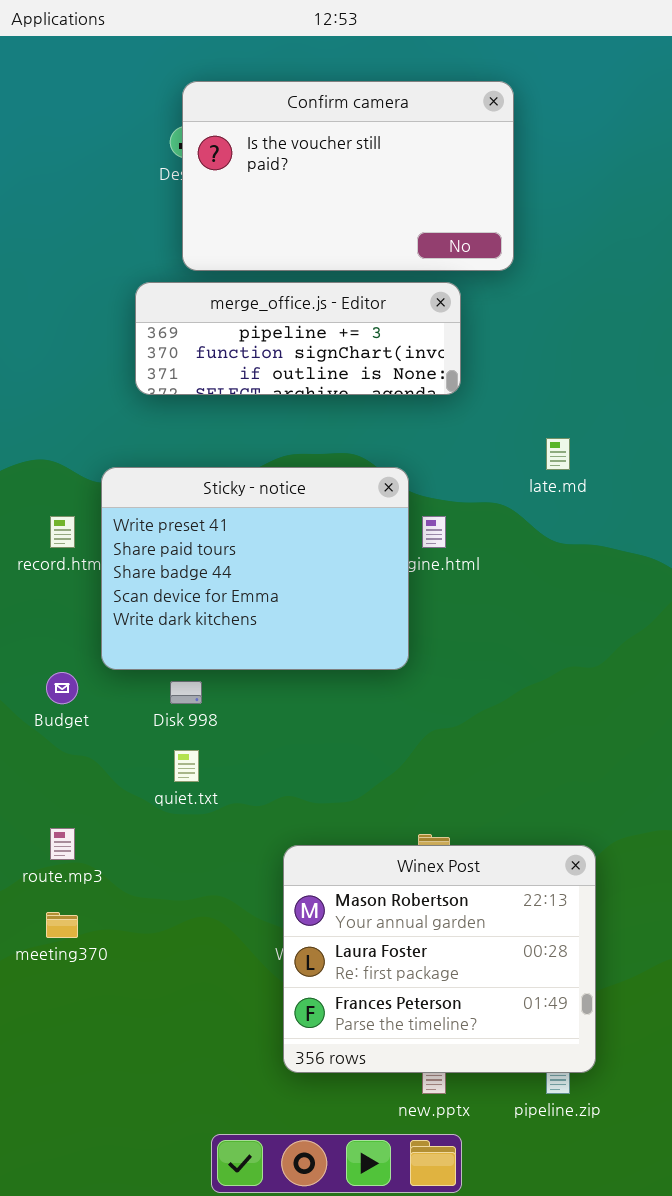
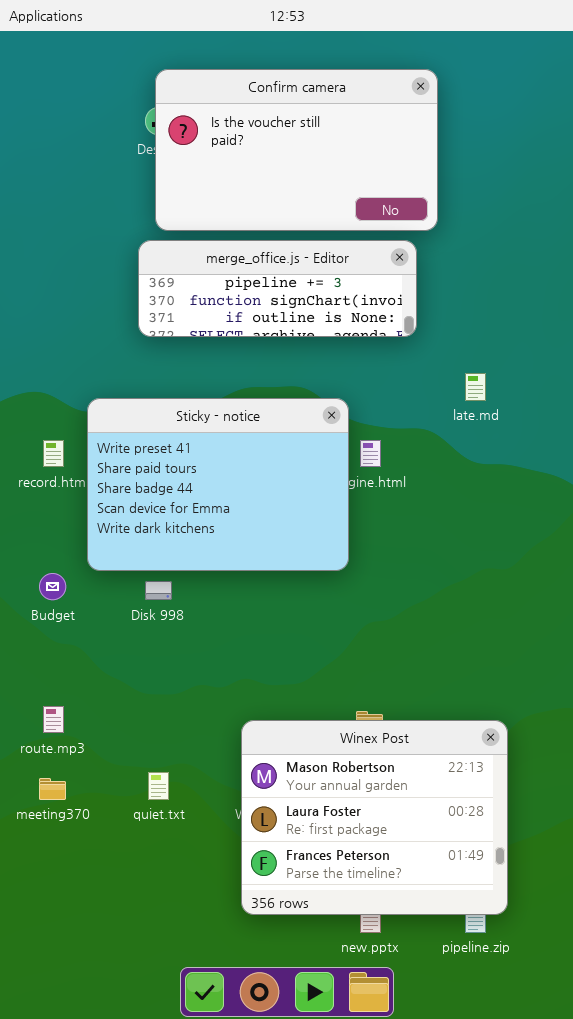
merge_office.js - Editor: [135,282,461,395] -> [138,240,417,337], moved
quiet.txt: [174,750,199,782] -> [148,772,169,800], moved

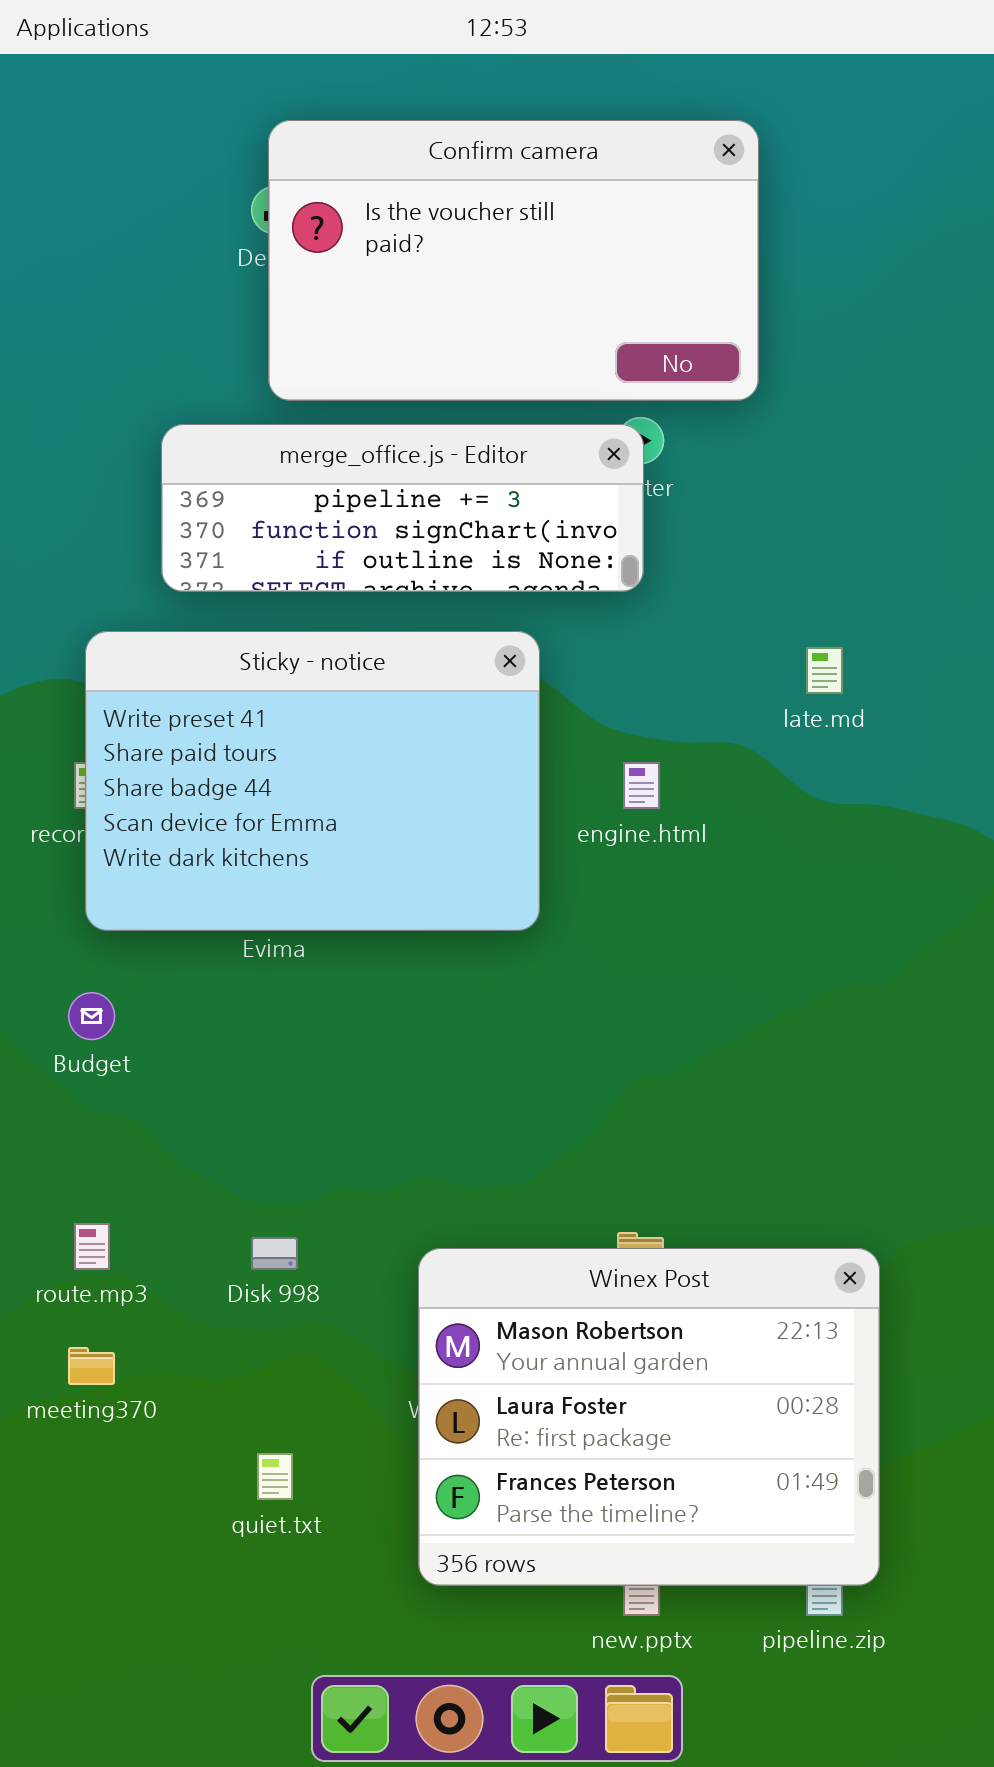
merge_office.js - Editor: [138,240,417,337] -> [161,424,644,592], moved
Sticky - notice: [87,398,349,571] -> [85,631,540,931], moved
Disk 998: [145,581,172,600] -> [251,1237,298,1270], moved
quiet.txt: [148,772,169,800] -> [257,1453,293,1500], moved

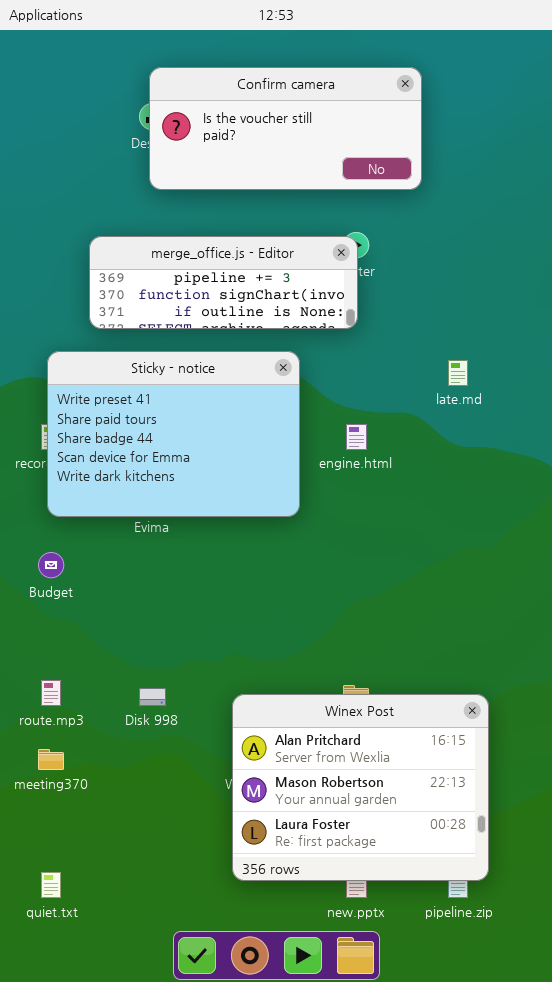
Confirm camera: [268,120,759,401] -> [149,67,422,190], resized
Winex Post: [418,1248,880,1586] -> [232,694,489,881], scrolled up 1 row
quiet.txt: [257,1453,293,1500] -> [41,872,61,898], moved

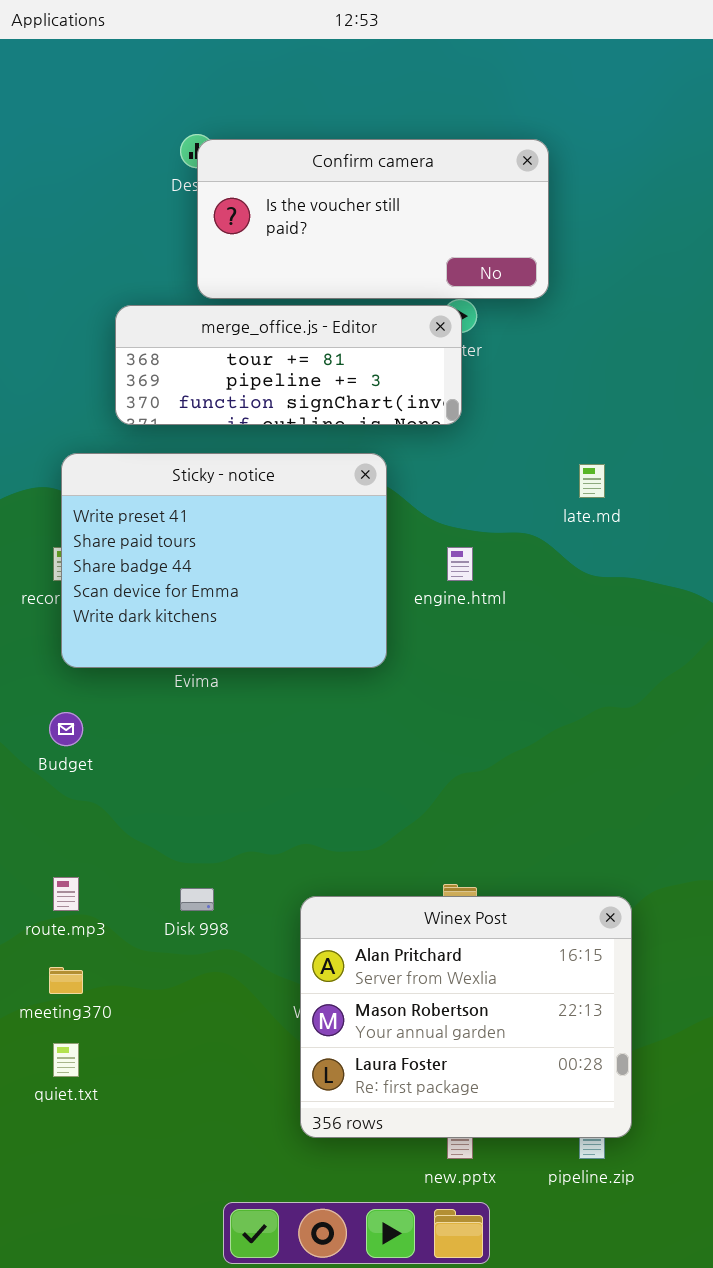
Confirm camera: [149,67,422,190] -> [197,139,549,299], moved
merge_office.js - Editor: [89,236,358,329] -> [115,305,462,425], scrolled up 1 row
quiet.txt: [41,872,61,898] -> [53,1043,79,1077], moved

